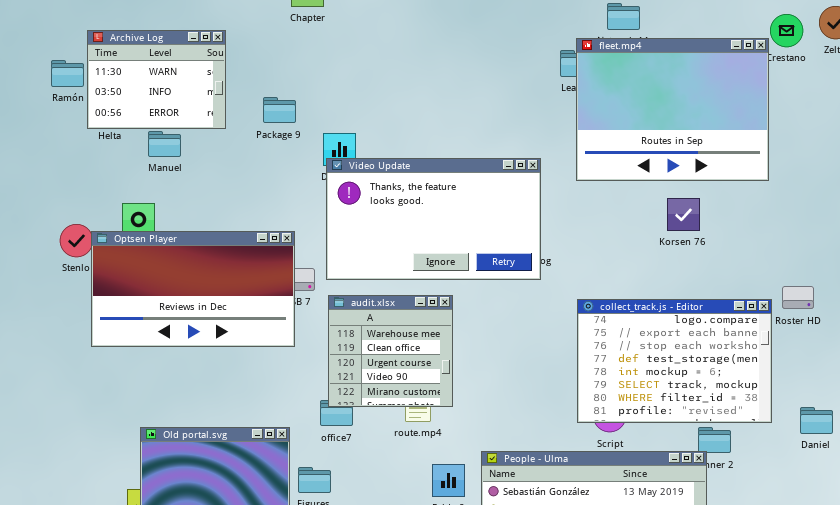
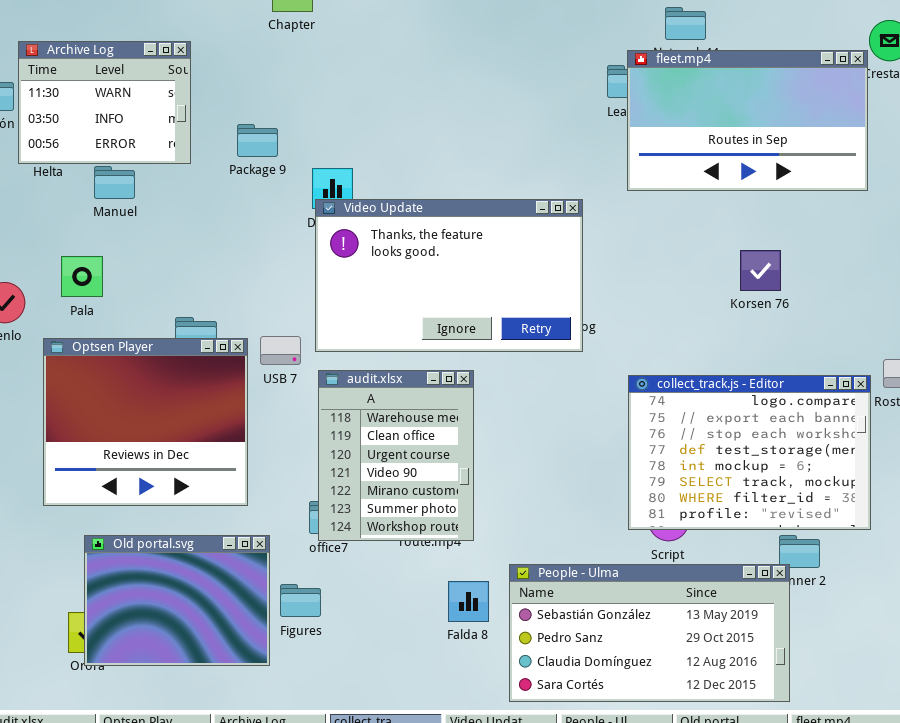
fleet.mp4: [576,38,769,181] -> [627,50,868,191], resized
Optsen Player: [91,231,295,347] -> [43,338,248,506], moved, resized
audit.xlsx: [328,295,453,407] -> [318,370,474,541], resized

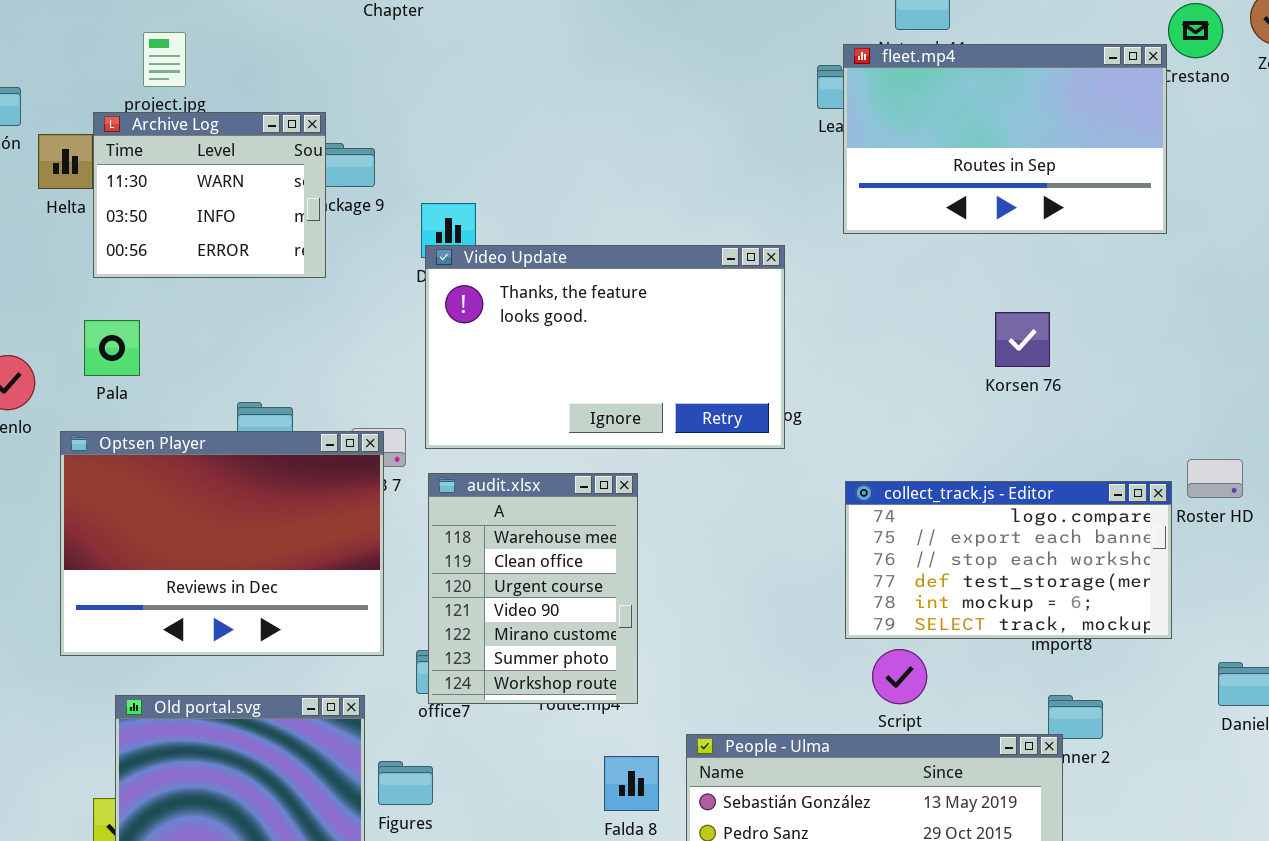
Archive Log: [18,41,191,164] -> [93,112,326,278], moved
Optsen Player: [43,338,248,506] -> [60,431,384,656], resized
collect_track.js - Editor: [628,375,871,530] -> [845,481,1172,639], resized

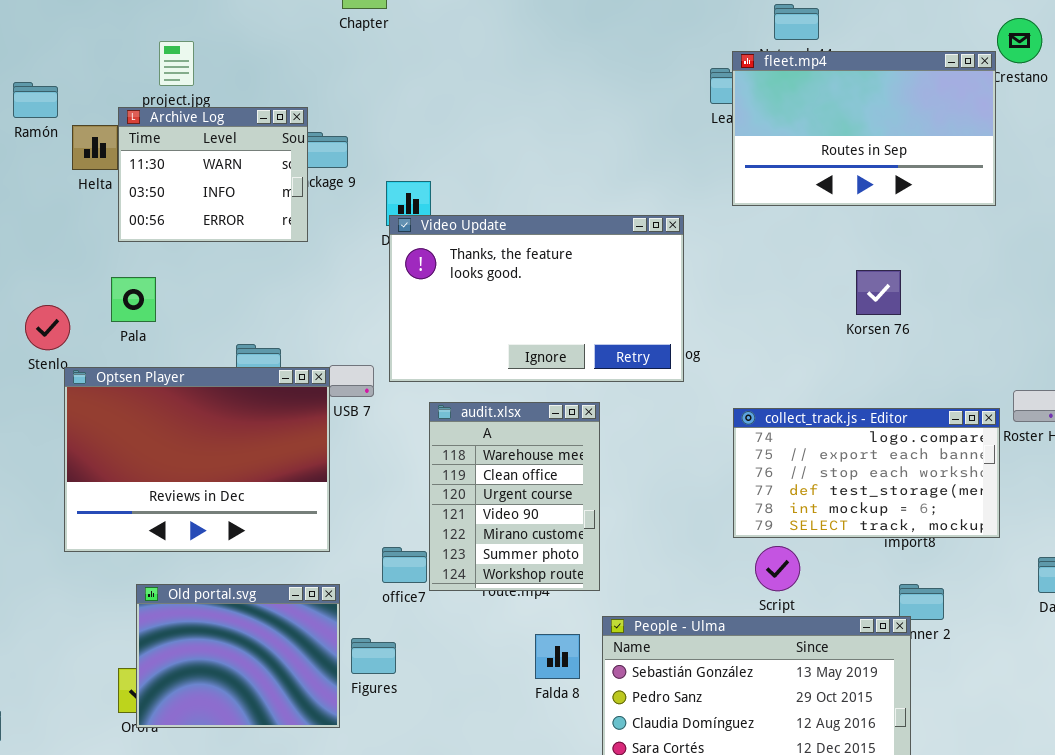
Optsen Player: [60,431,384,656] -> [64,367,330,552], moved
audit.xlsx: [428,473,638,704] -> [429,402,600,591], moved

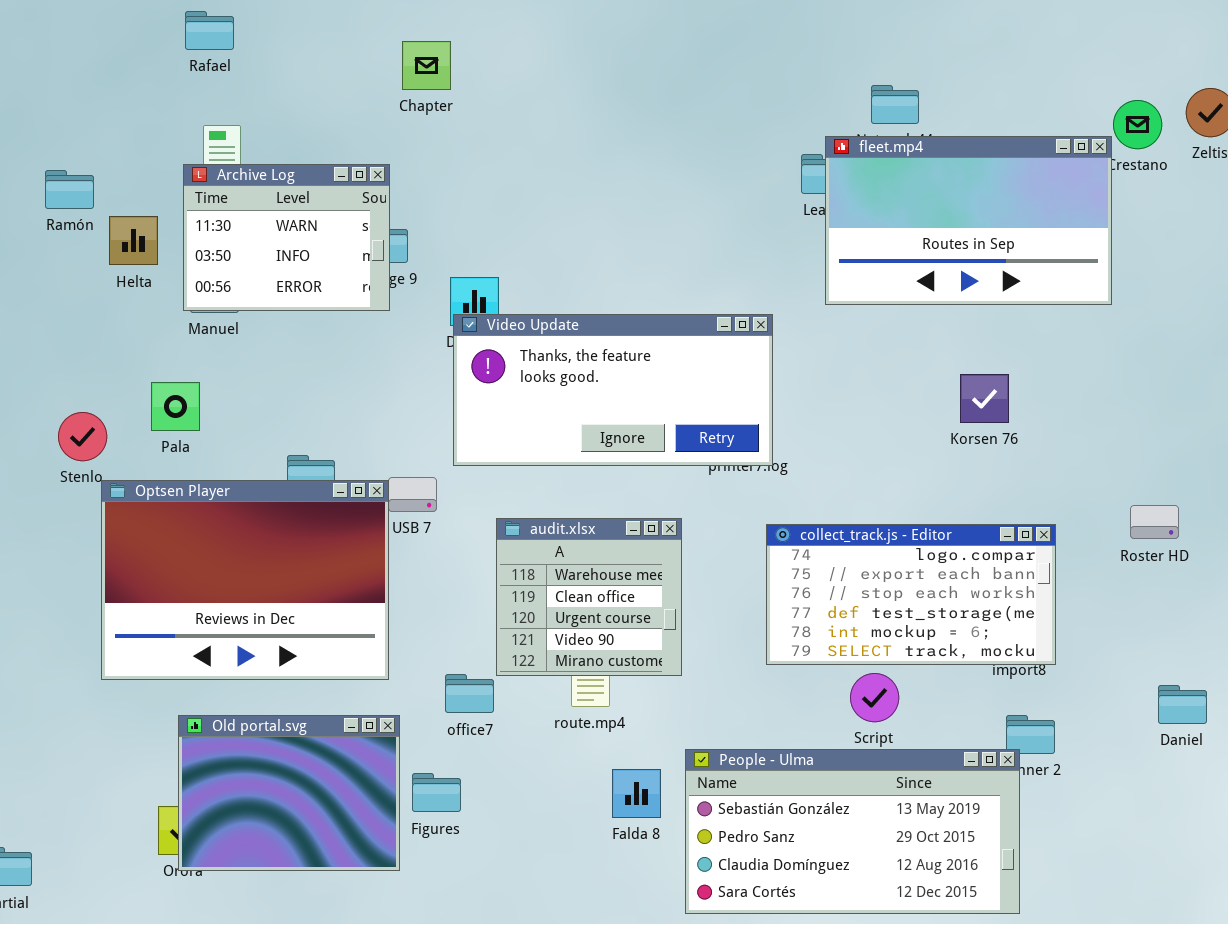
Archive Log: [118,107,308,242] -> [183,164,390,311], moved
Video Update: [389,215,684,382] -> [453,314,773,466], resized
audit.xlsx: [429,402,600,591] -> [496,518,682,676], resized
collect_track.js - Editor: [733,408,1000,538] -> [766,524,1056,665], moved

